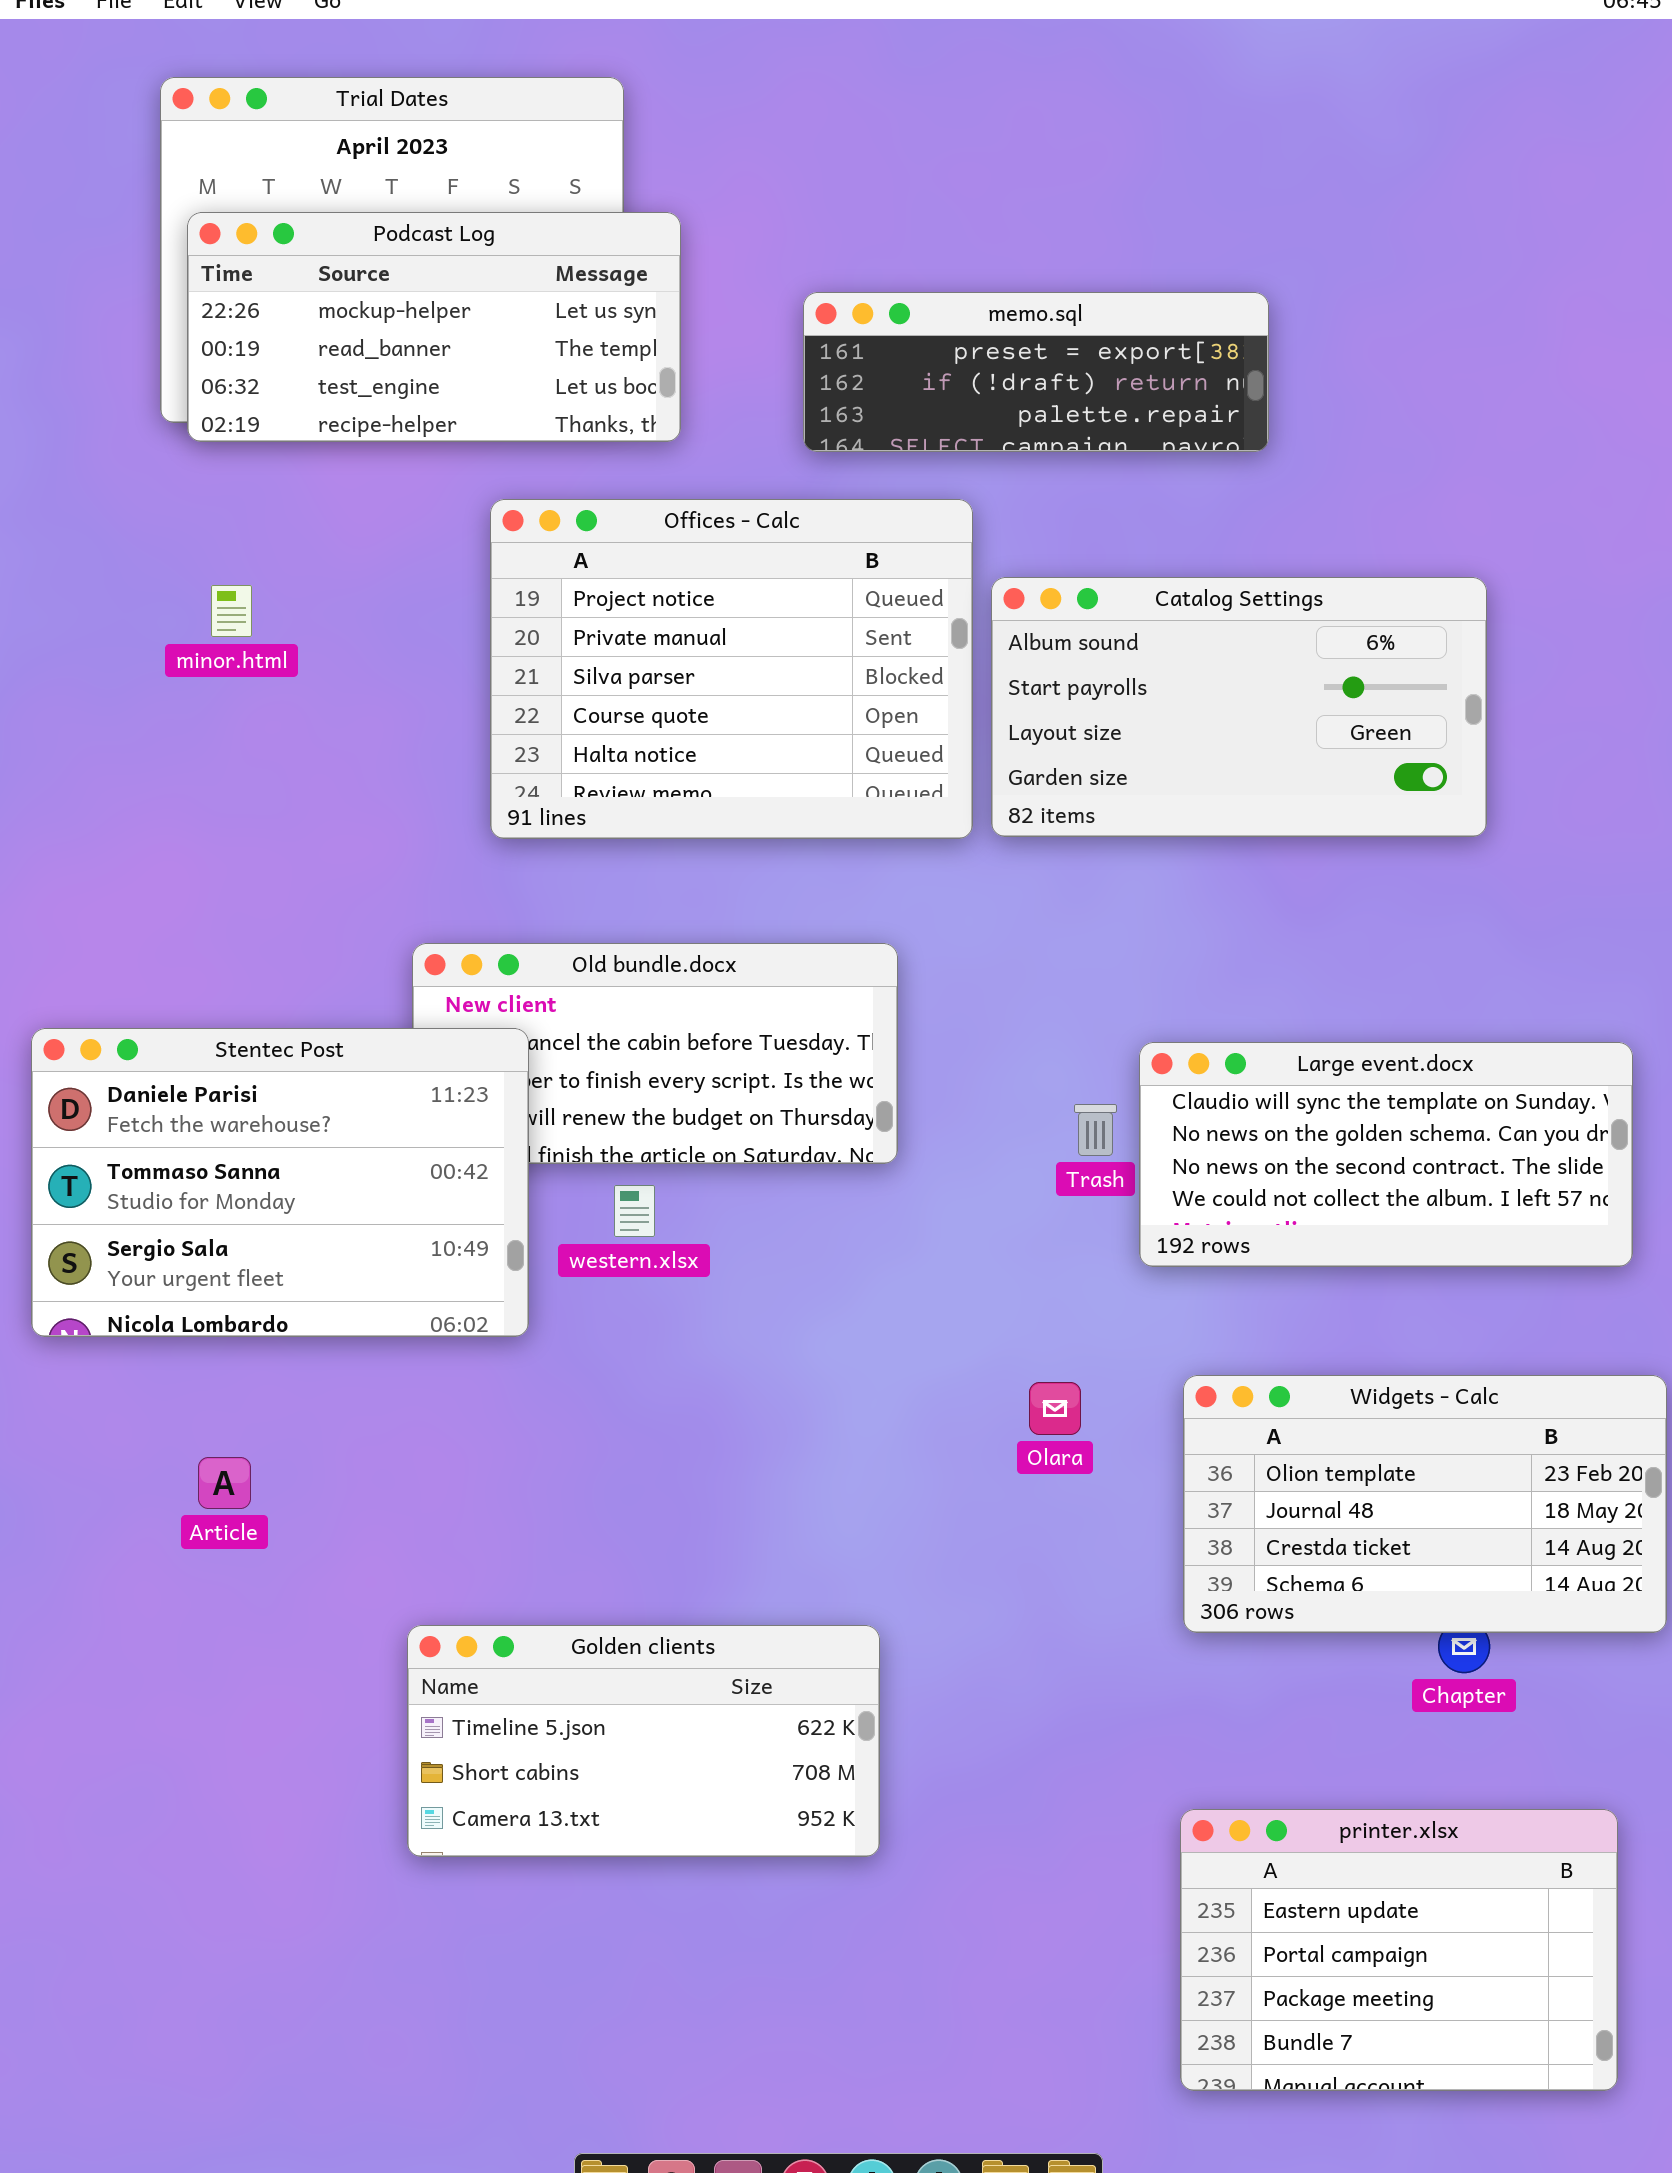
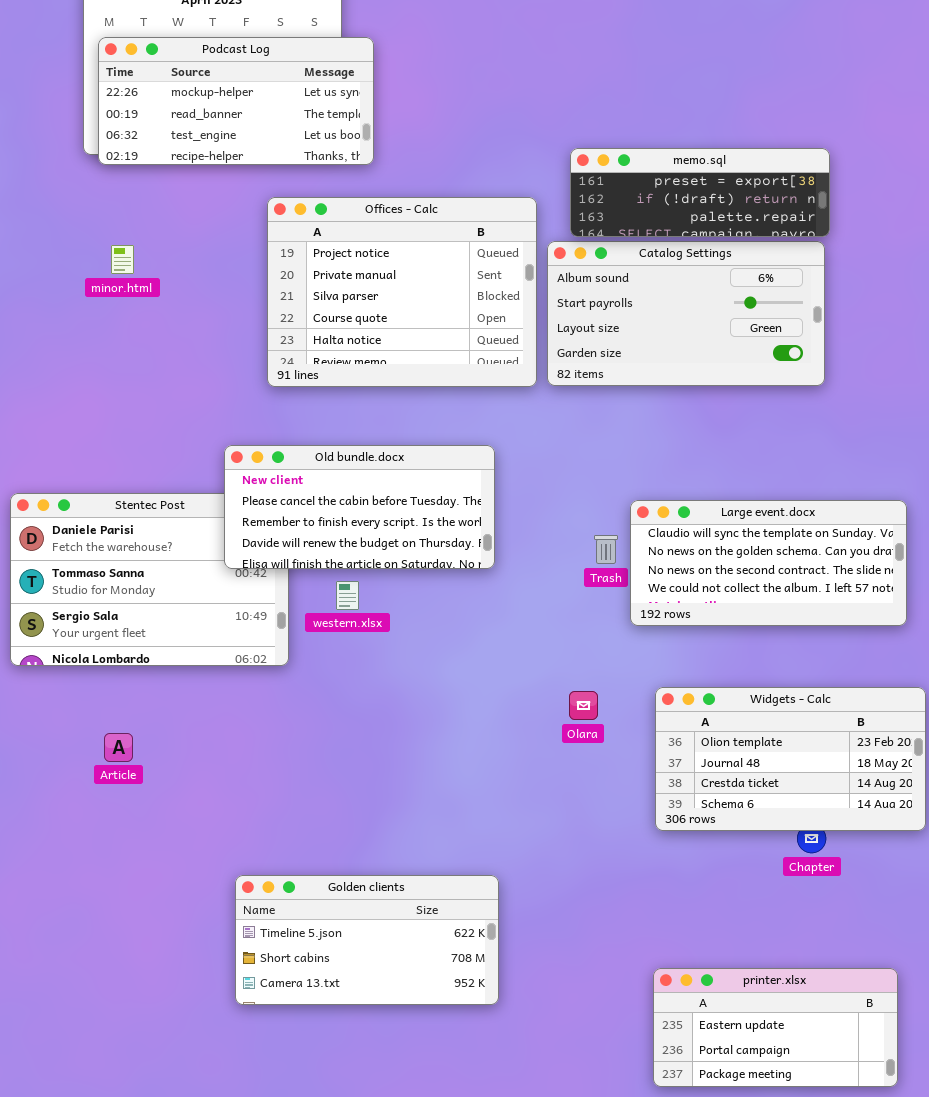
memo.sql: [803,292,1269,452] -> [570,148,830,237], moved
Old bundle.docx: [412,943,898,1164] -> [224,445,495,569], raised
Golden clients: [407,1625,880,1857] -> [235,875,499,1005], moved
printer.xlsx: [1180,1809,1618,2091] -> [653,968,898,1087], resized

